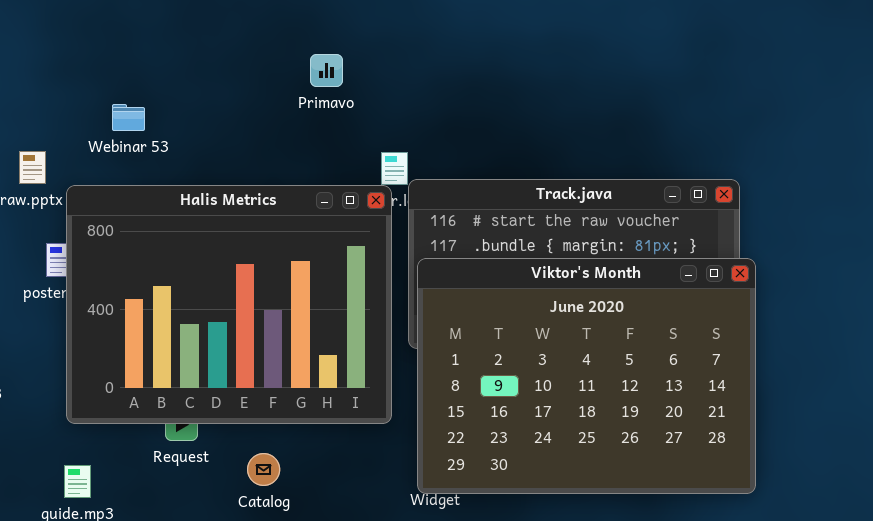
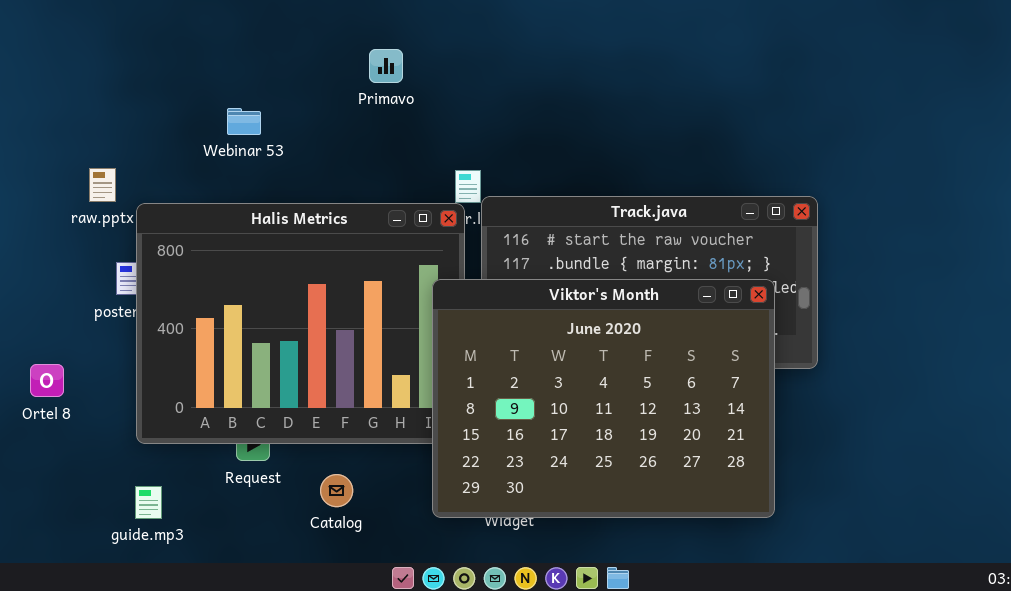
Primavo: [310,54,343,87] -> [369,49,403,83], moved
Webinar 53: [112,104,145,131] -> [227,108,261,135], moved
Viktor's Month: [417,258,756,494] -> [432,279,775,518], moved

